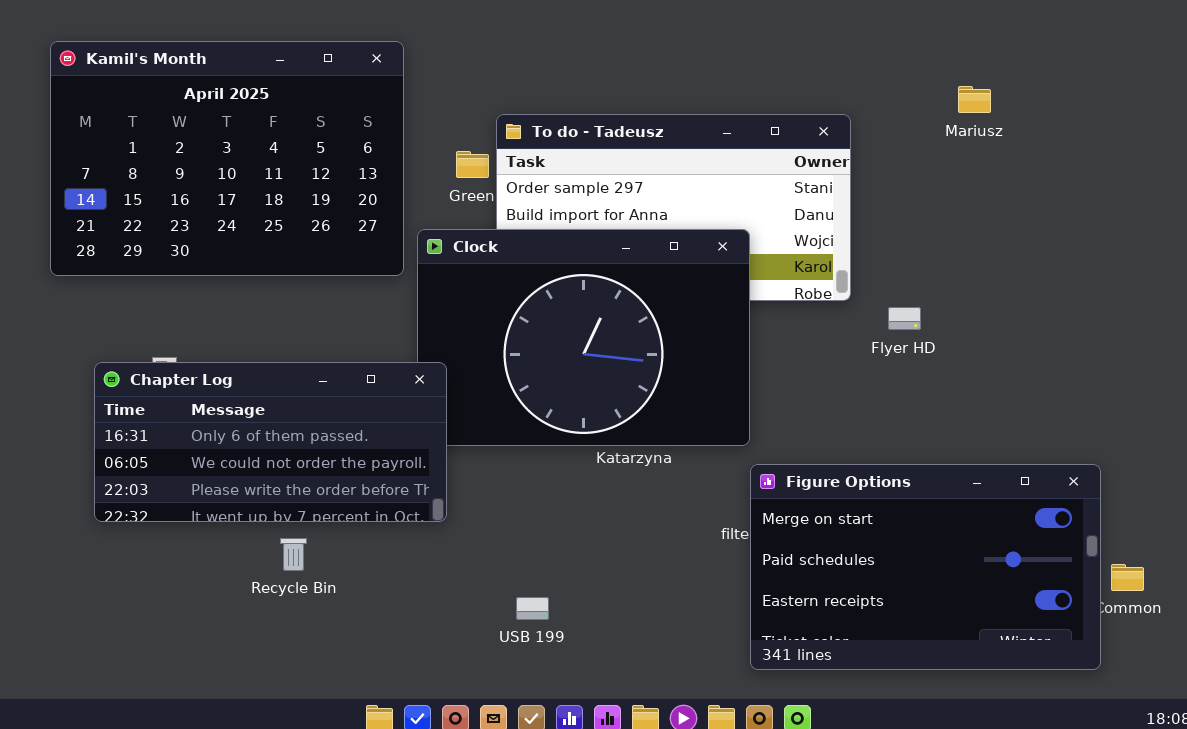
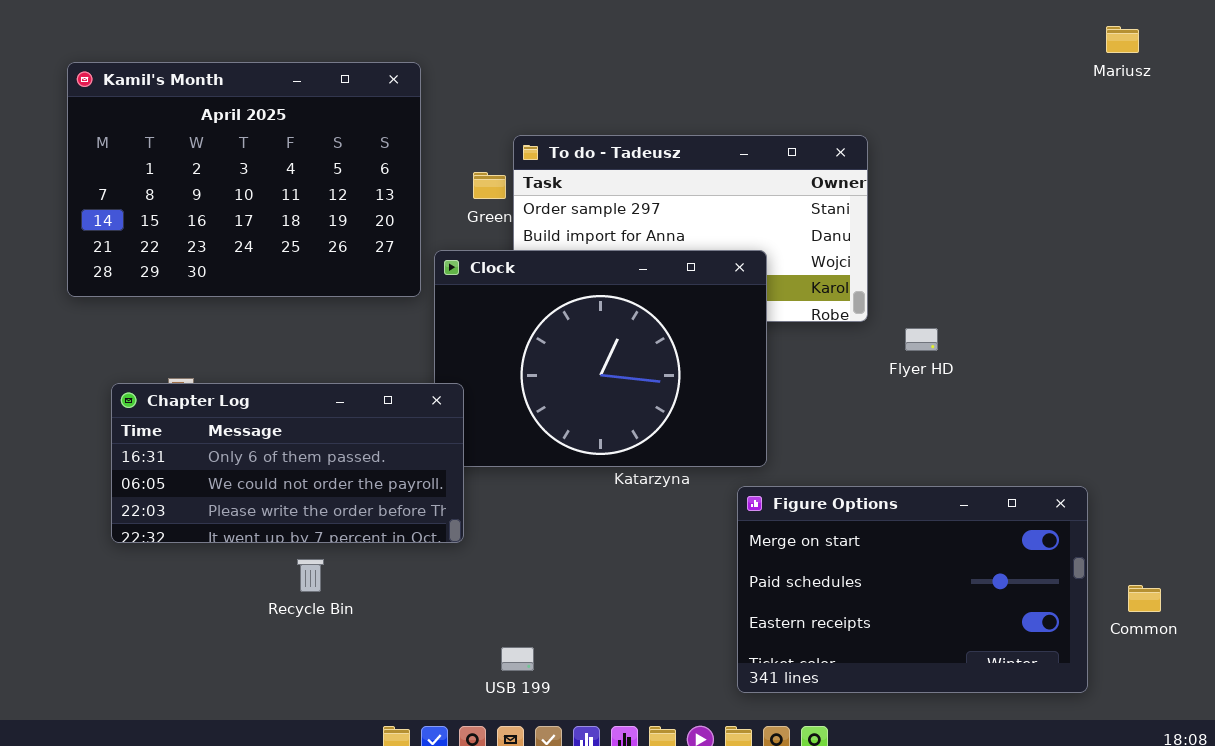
Mariusz: [958,86,991,113] -> [1106,26,1139,53], moved
Figure Options: [750,464,1101,670] -> [737,486,1088,693], moved
USB 199: [516,597,549,620] -> [501,647,534,671], moved

